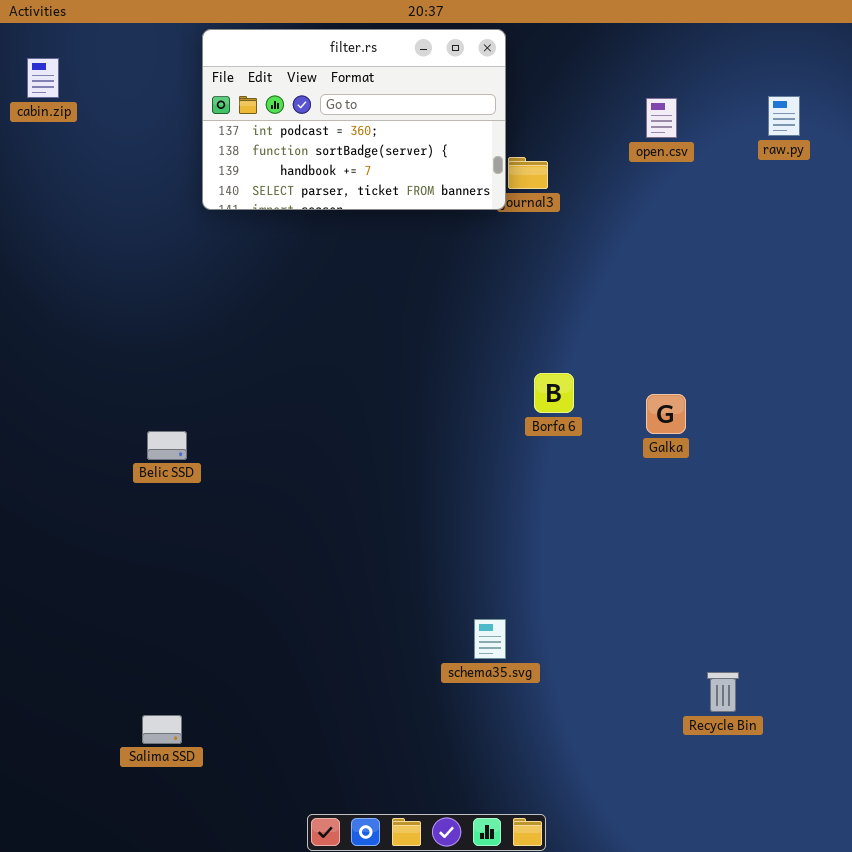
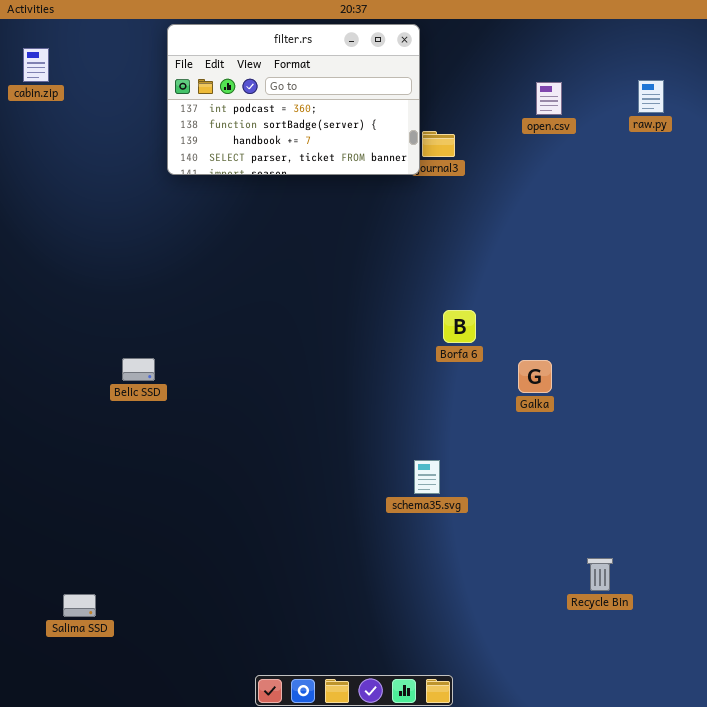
Galka: [646,394,686,434] -> [518,360,552,393], moved
schema35.svg: [474,619,506,659] -> [414,460,440,494], moved
Salima SSD: [142,715,182,744] -> [63,594,96,617], moved

